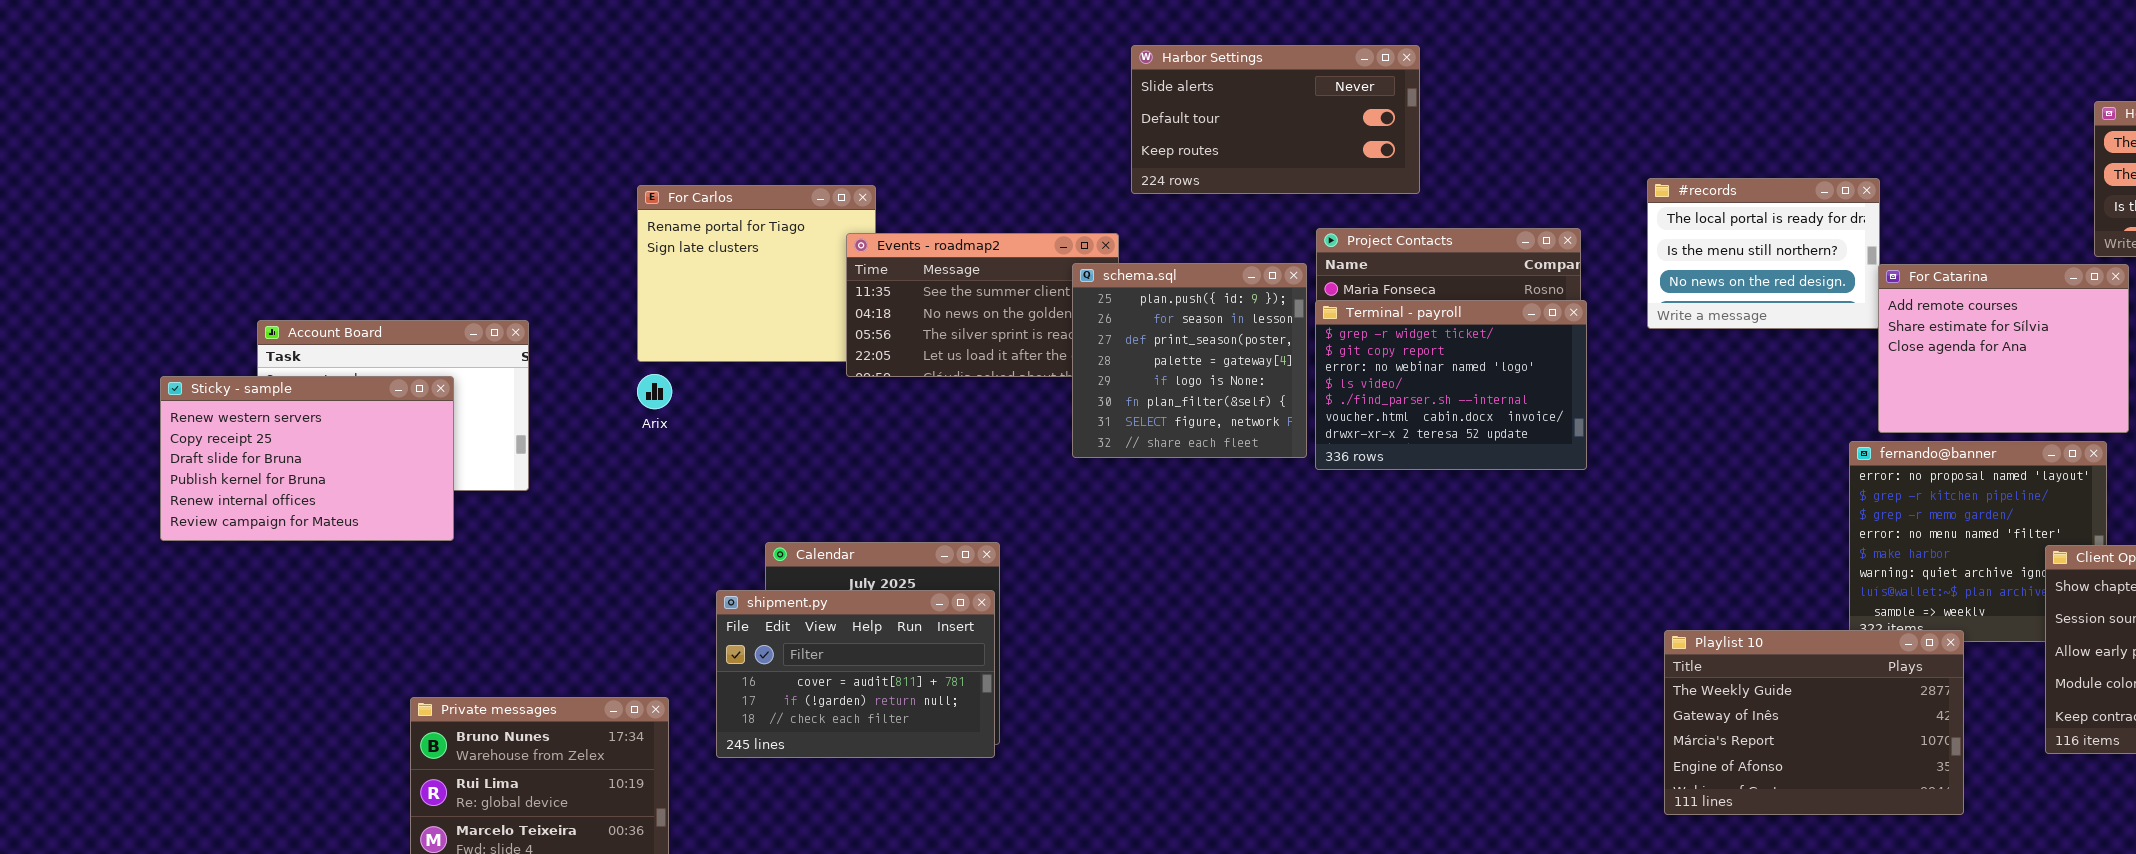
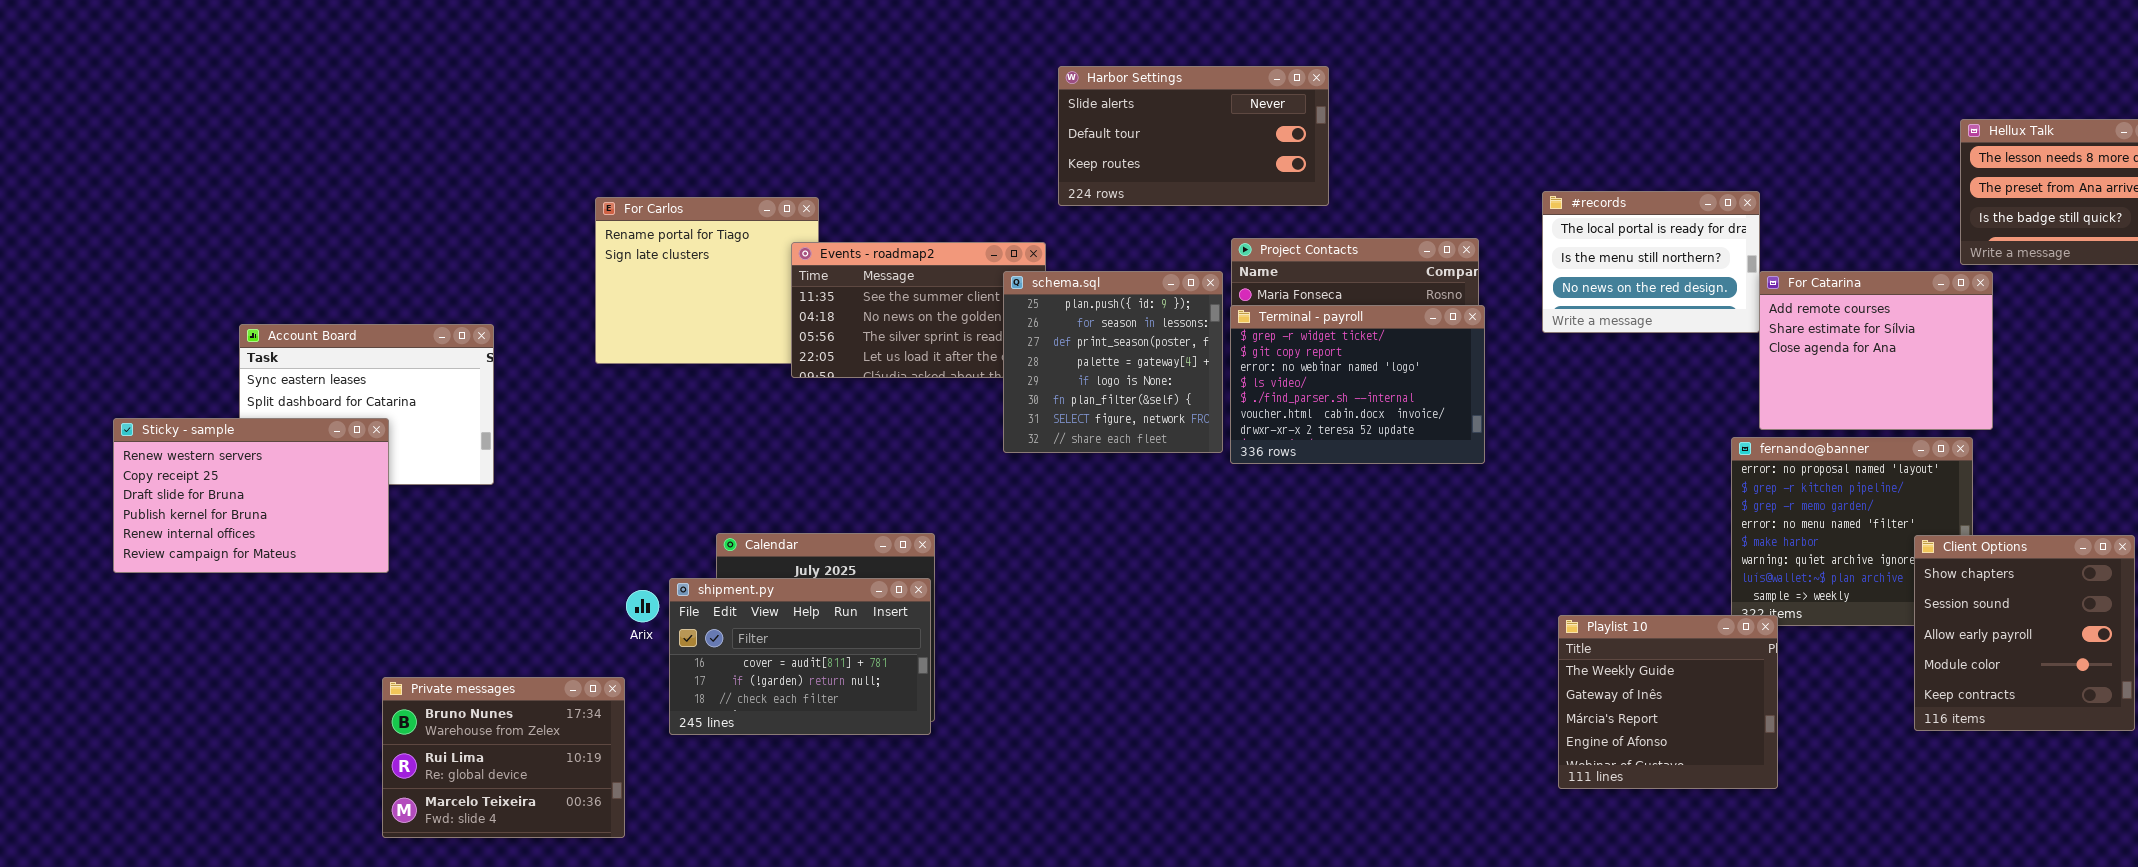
Arix: [637,374,672,409] -> [626,590,659,622], moved
Sticky - sample: [160,376,454,541] -> [113,418,389,573], moved
Playlist 10: [1664,630,1964,815] -> [1558,615,1778,789], resized

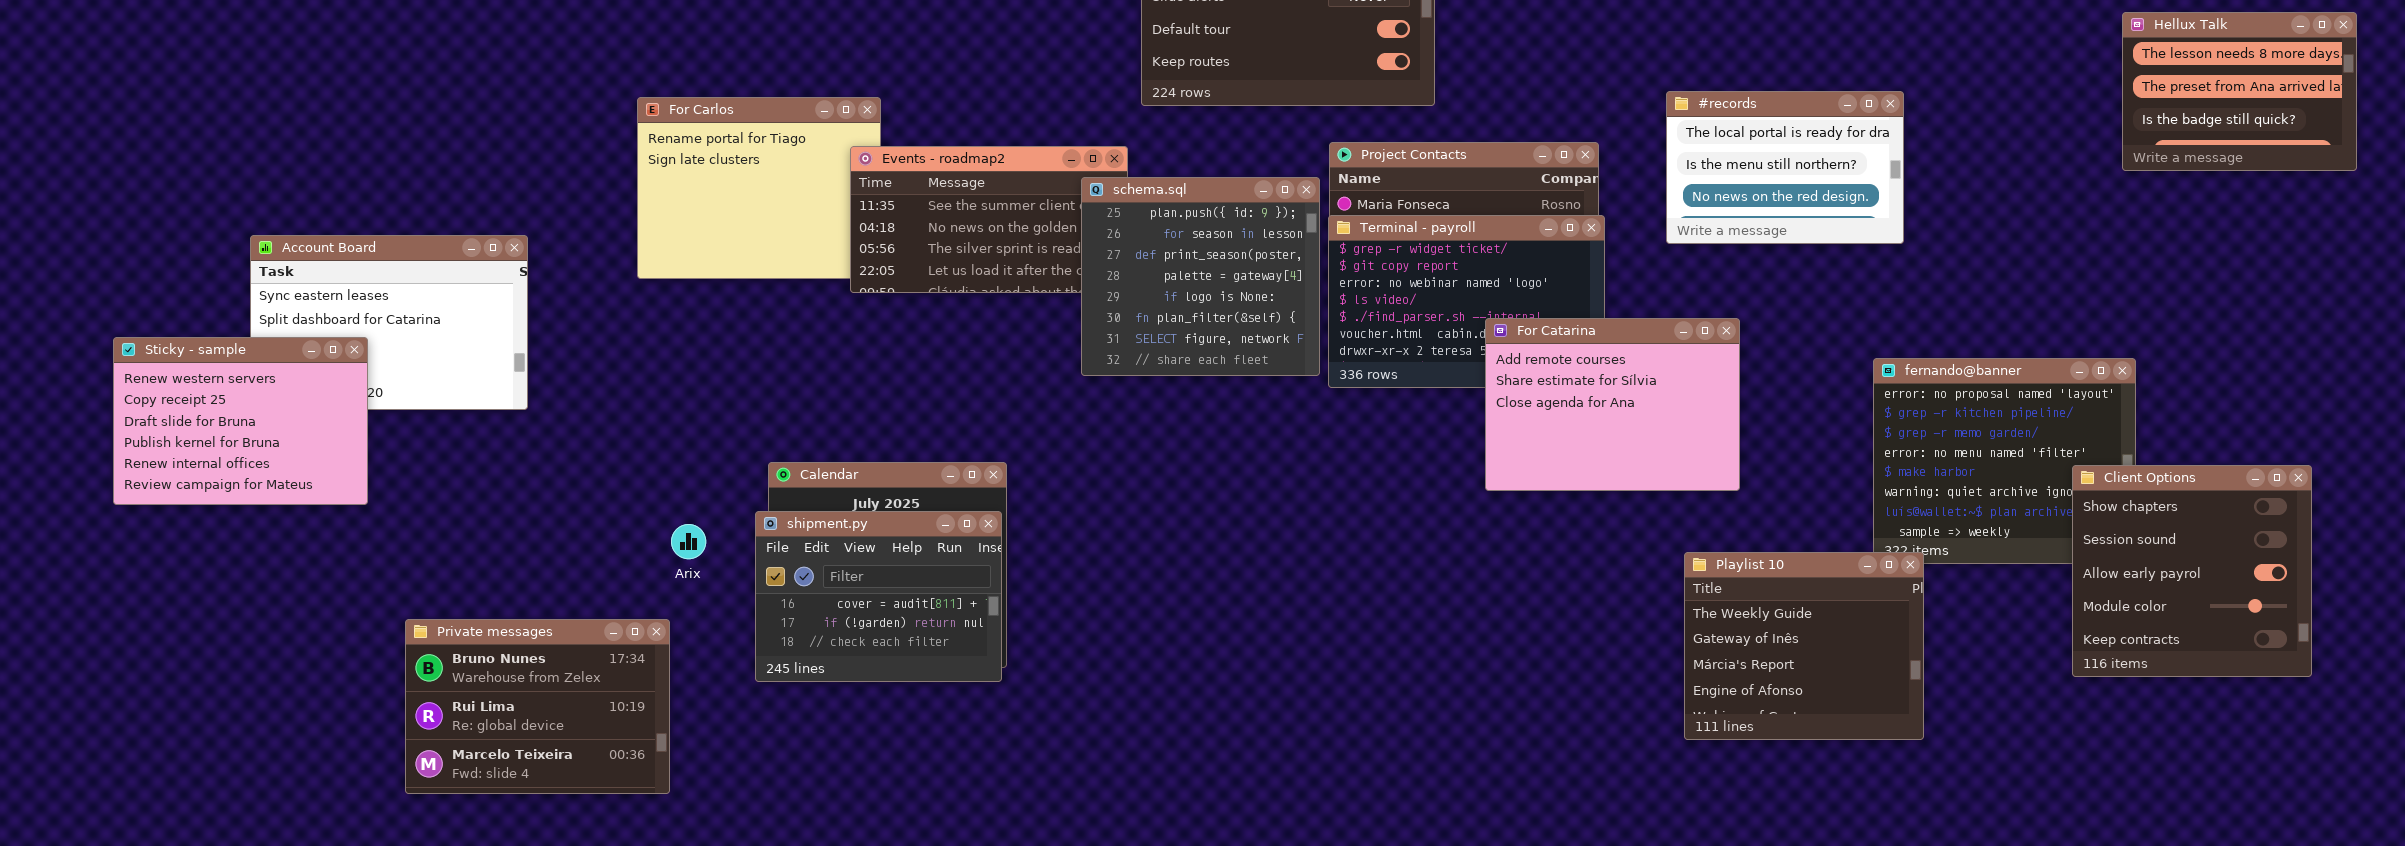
For Catarina: [1759,271,1993,430] -> [1485,318,1740,491], moved
Sticky - sample: [113,418,389,573] -> [113,337,368,505], resized
shipment.py: [669,578,931,735] -> [755,511,1002,682], resized

